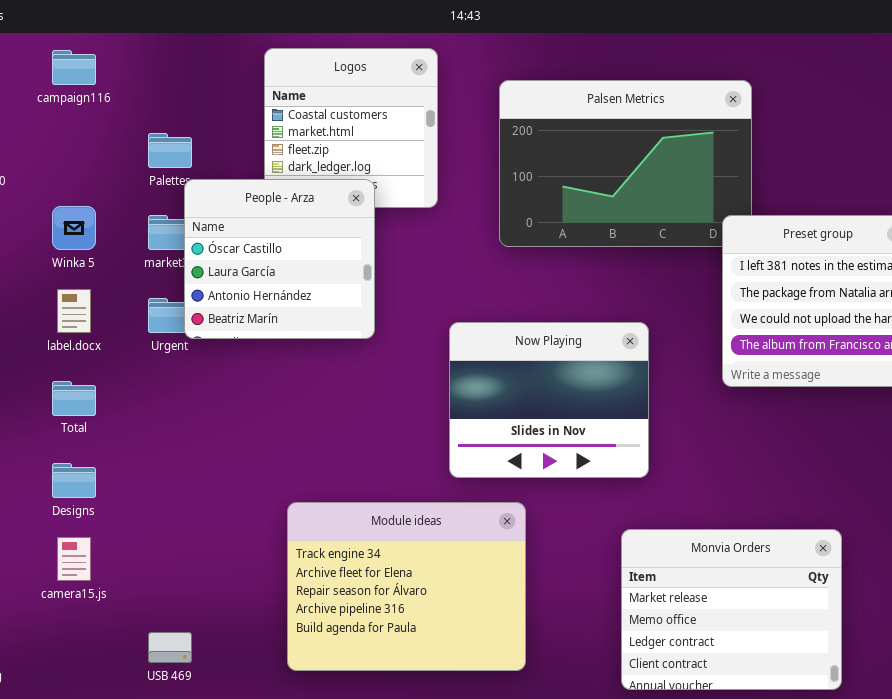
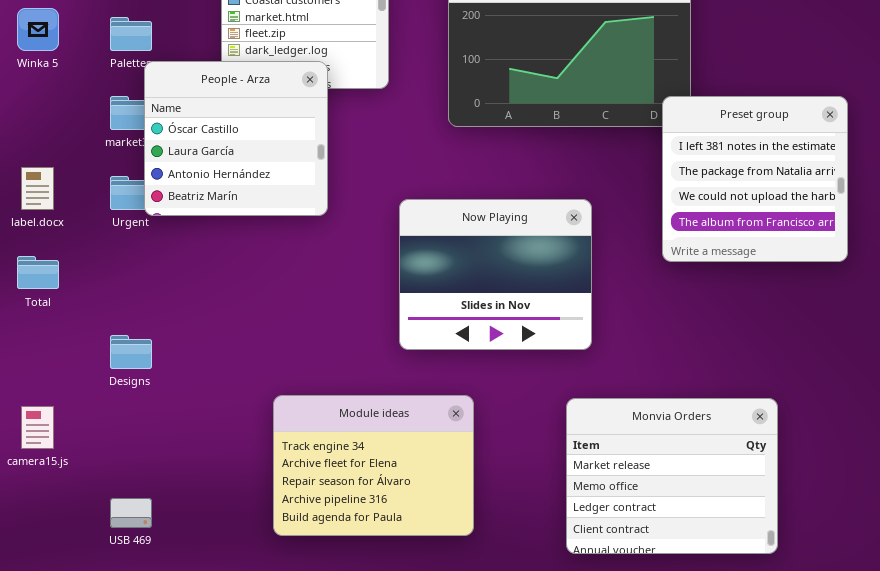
Winka 5: [52,206,96,250] -> [17,8,59,51], moved
Designs: [52,463,96,498] -> [110,335,152,369], moved
Module ideas: [287,502,526,671] -> [273,395,474,536], resized

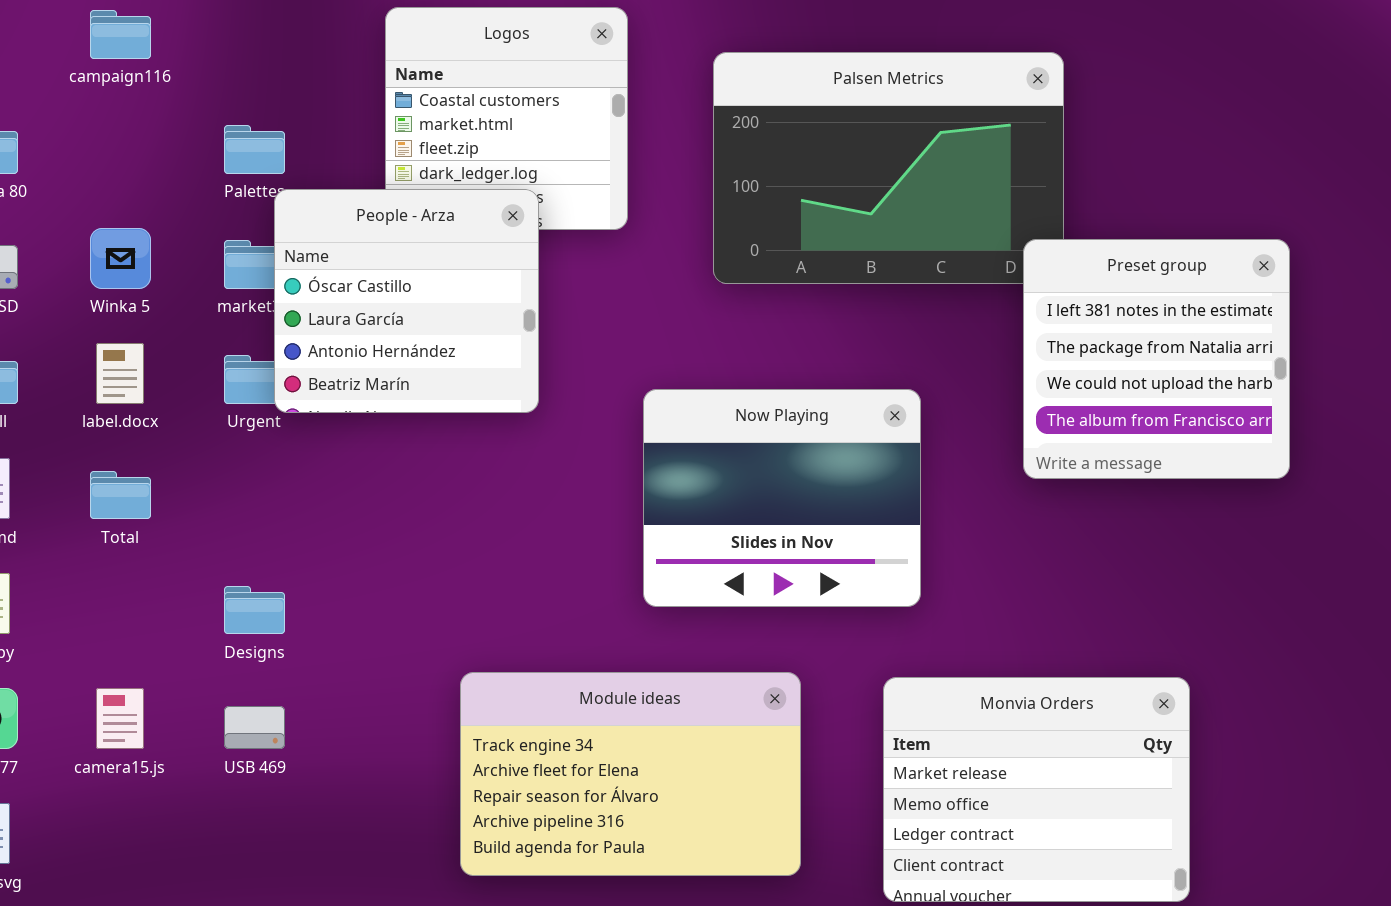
Winka 5: [17,8,59,51] -> [90,228,151,289], moved
Module ideas: [273,395,474,536] -> [460,672,801,876], resized
USB 469: [110,498,152,528] -> [224,706,285,749], moved

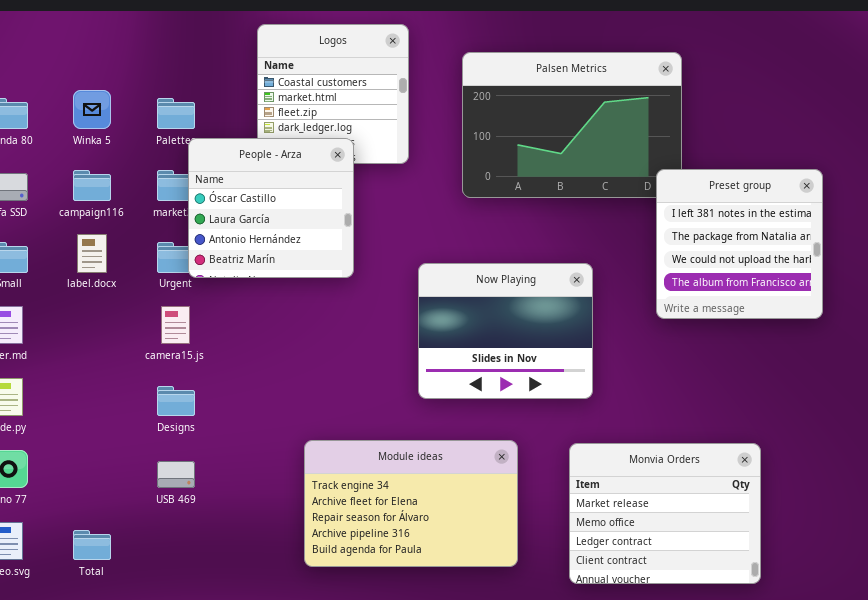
campaign116: [90,10,151,59] -> [73,170,111,201], moved
Winka 5: [90,228,151,289] -> [73,90,111,129], moved
Total: [90,471,151,519] -> [73,530,111,560], moved
camera15.js: [96,688,144,749] -> [161,306,190,344], moved

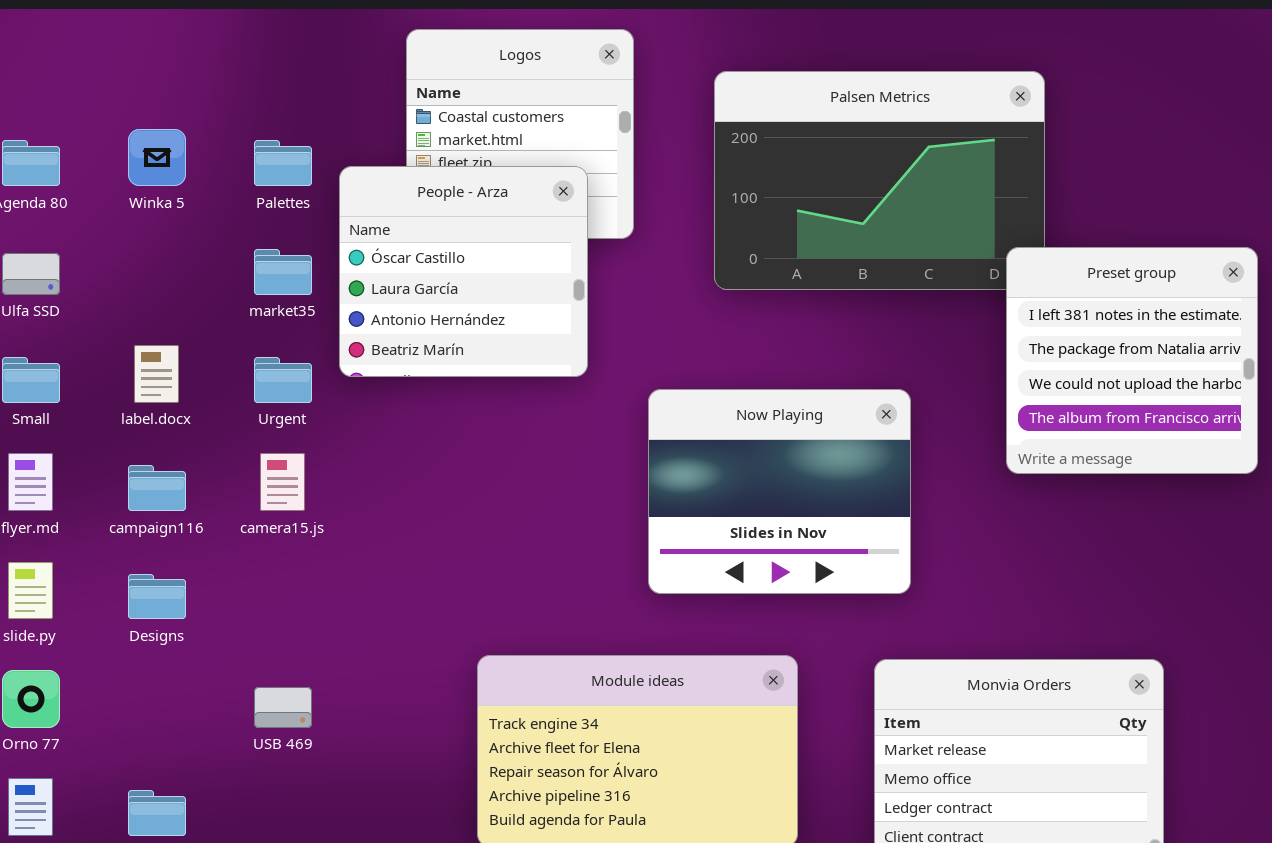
People - Arza: [188,138,354,278] -> [339,166,588,377], moved
campaign116: [73,170,111,201] -> [128,465,186,511], moved
Designs: [157,386,195,416] -> [128,574,186,619], moved

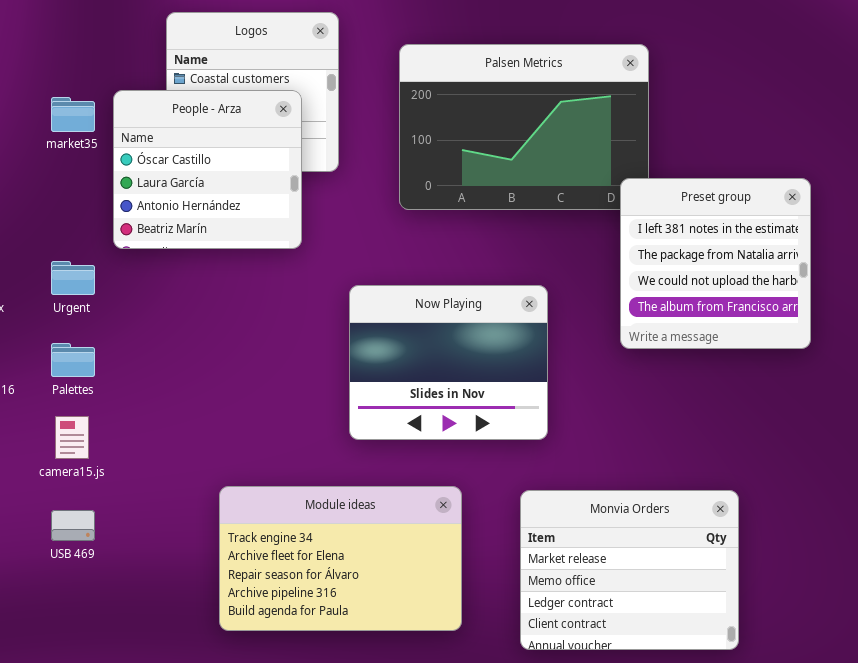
Palettes: [254,140,312,186] -> [51,343,95,377], moved
People - Arza: [339,166,588,377] -> [113,90,302,249], moved
market35: [254,249,312,295] -> [51,97,95,132], moved
camera15.js: [260,453,305,511] -> [55,416,89,459], moved

